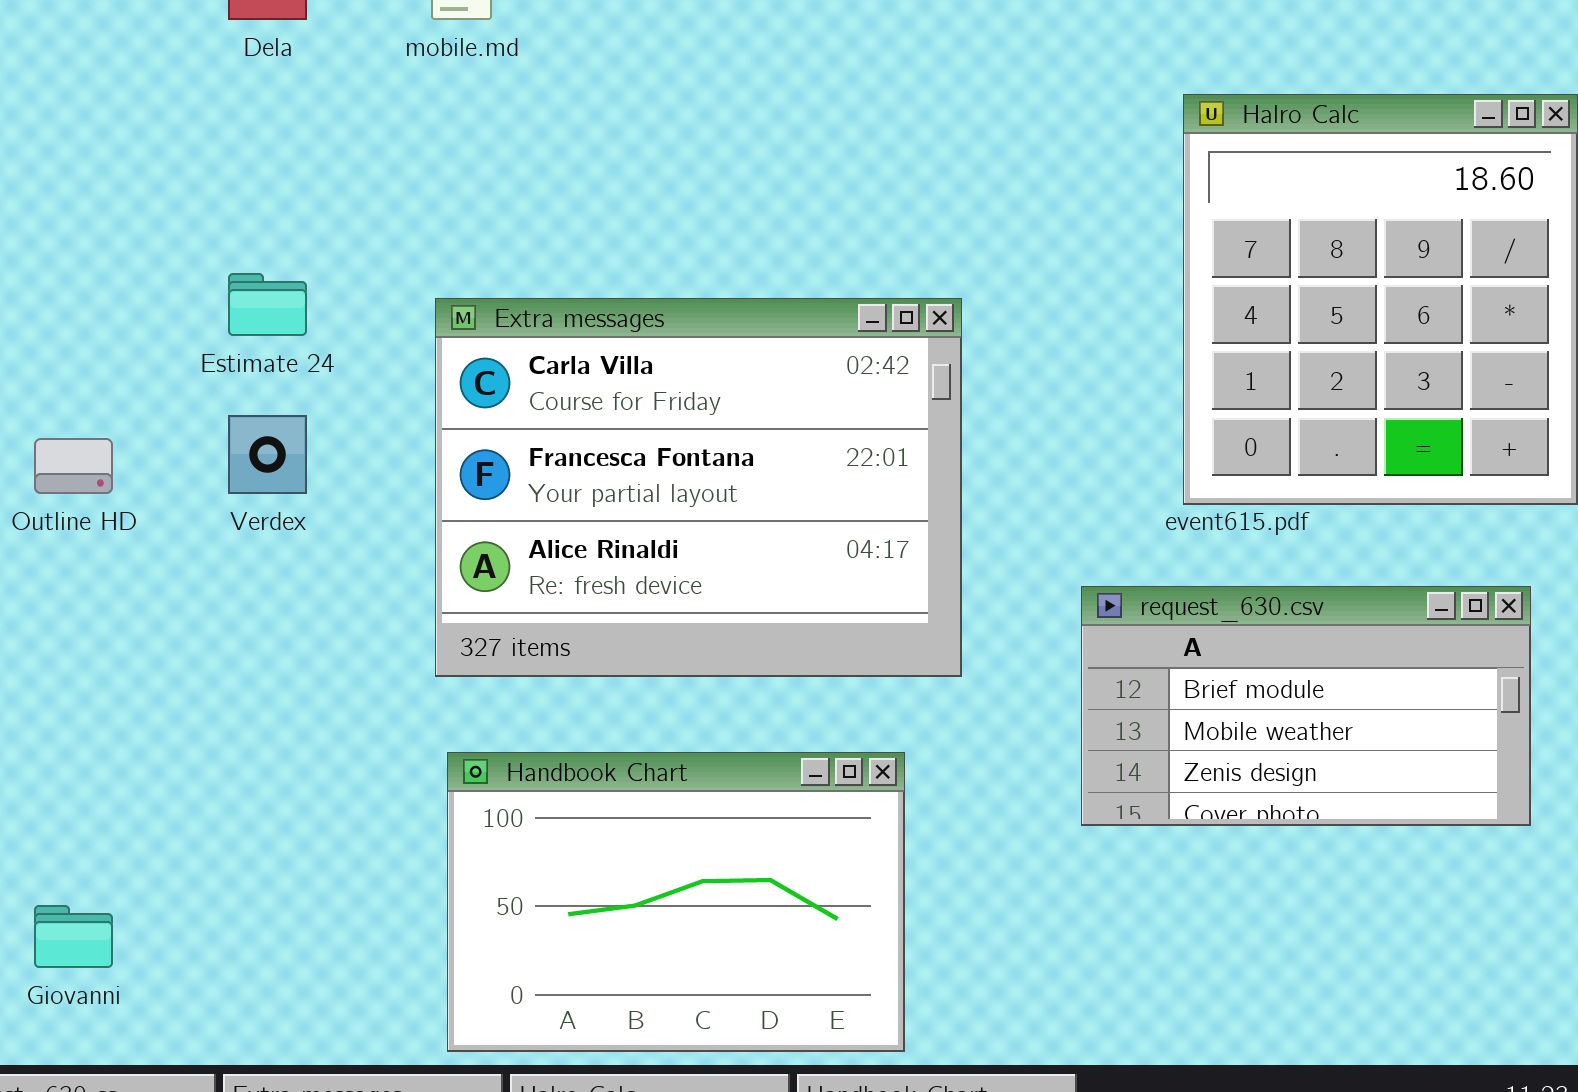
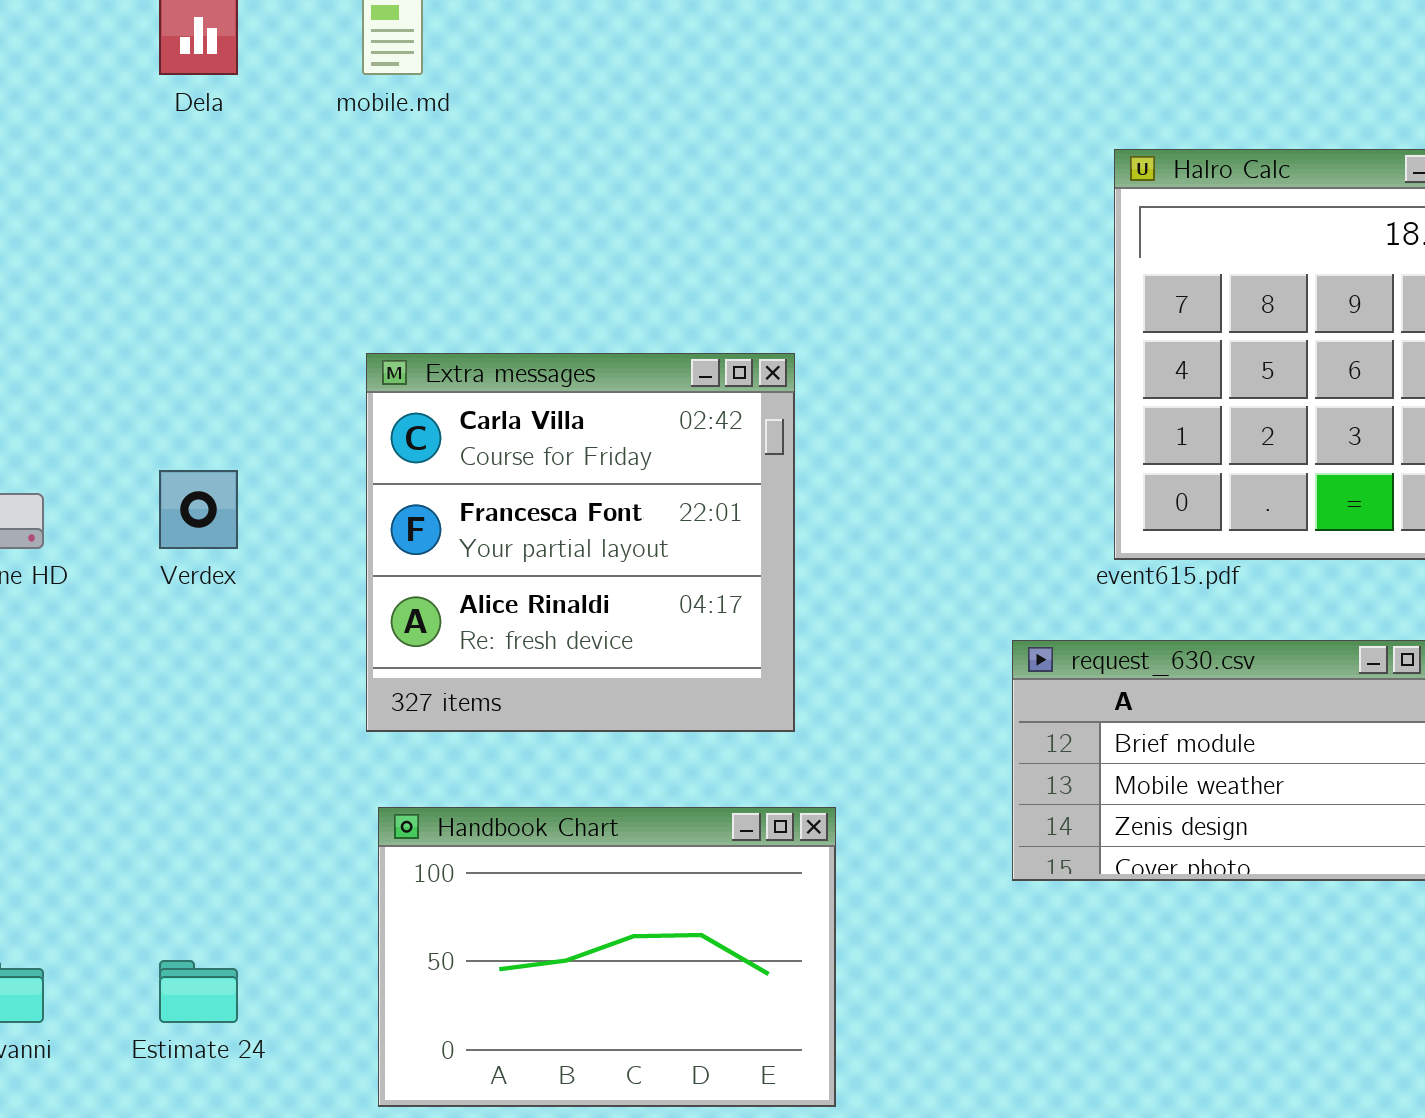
Estimate 24: [228,273,307,336] -> [159,960,238,1023], moved
Extra messages: [435,298,962,677] -> [366,353,795,732], resized

